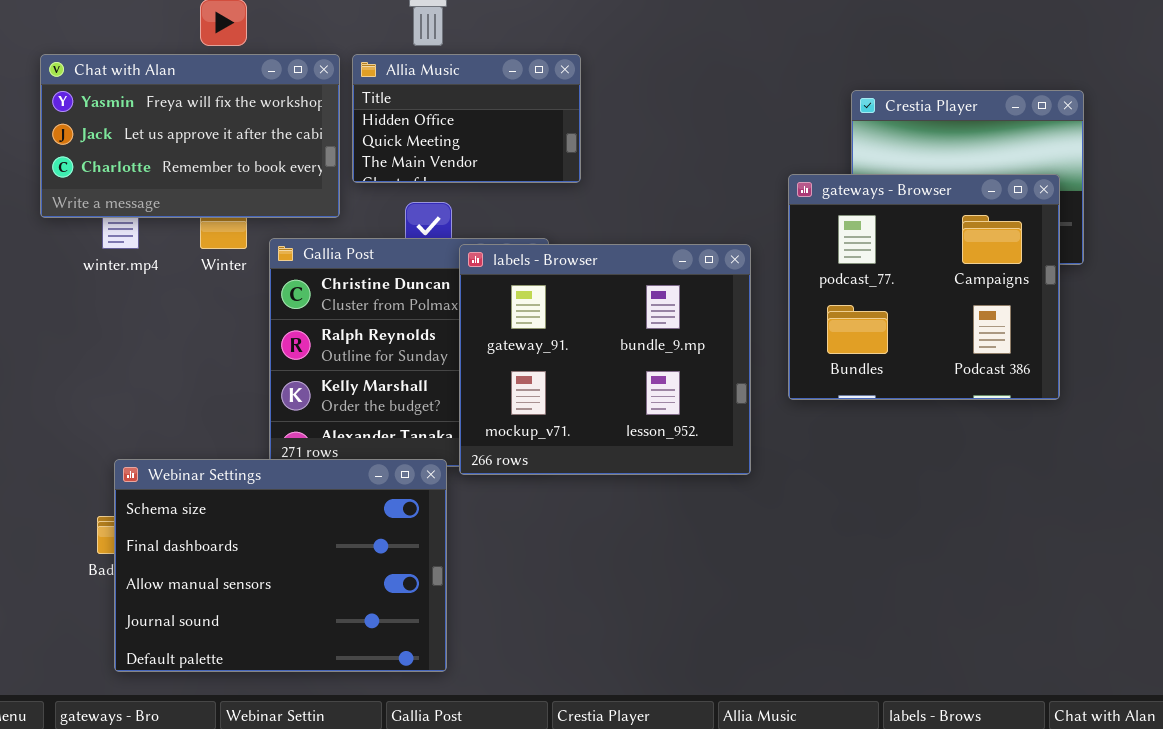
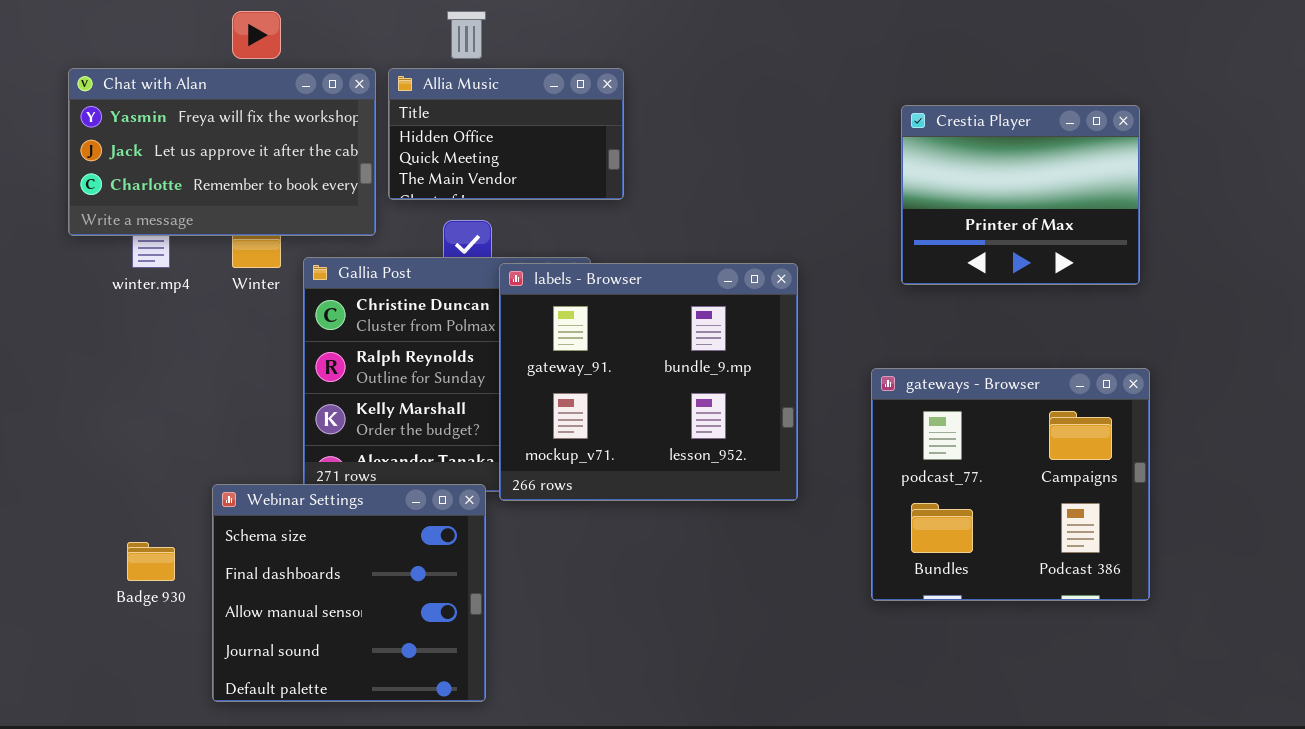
gateways - Browser: [788,174,1060,400] -> [871,368,1150,601], moved
Webinar Settings: [114,459,447,672] -> [212,484,486,702], resized

